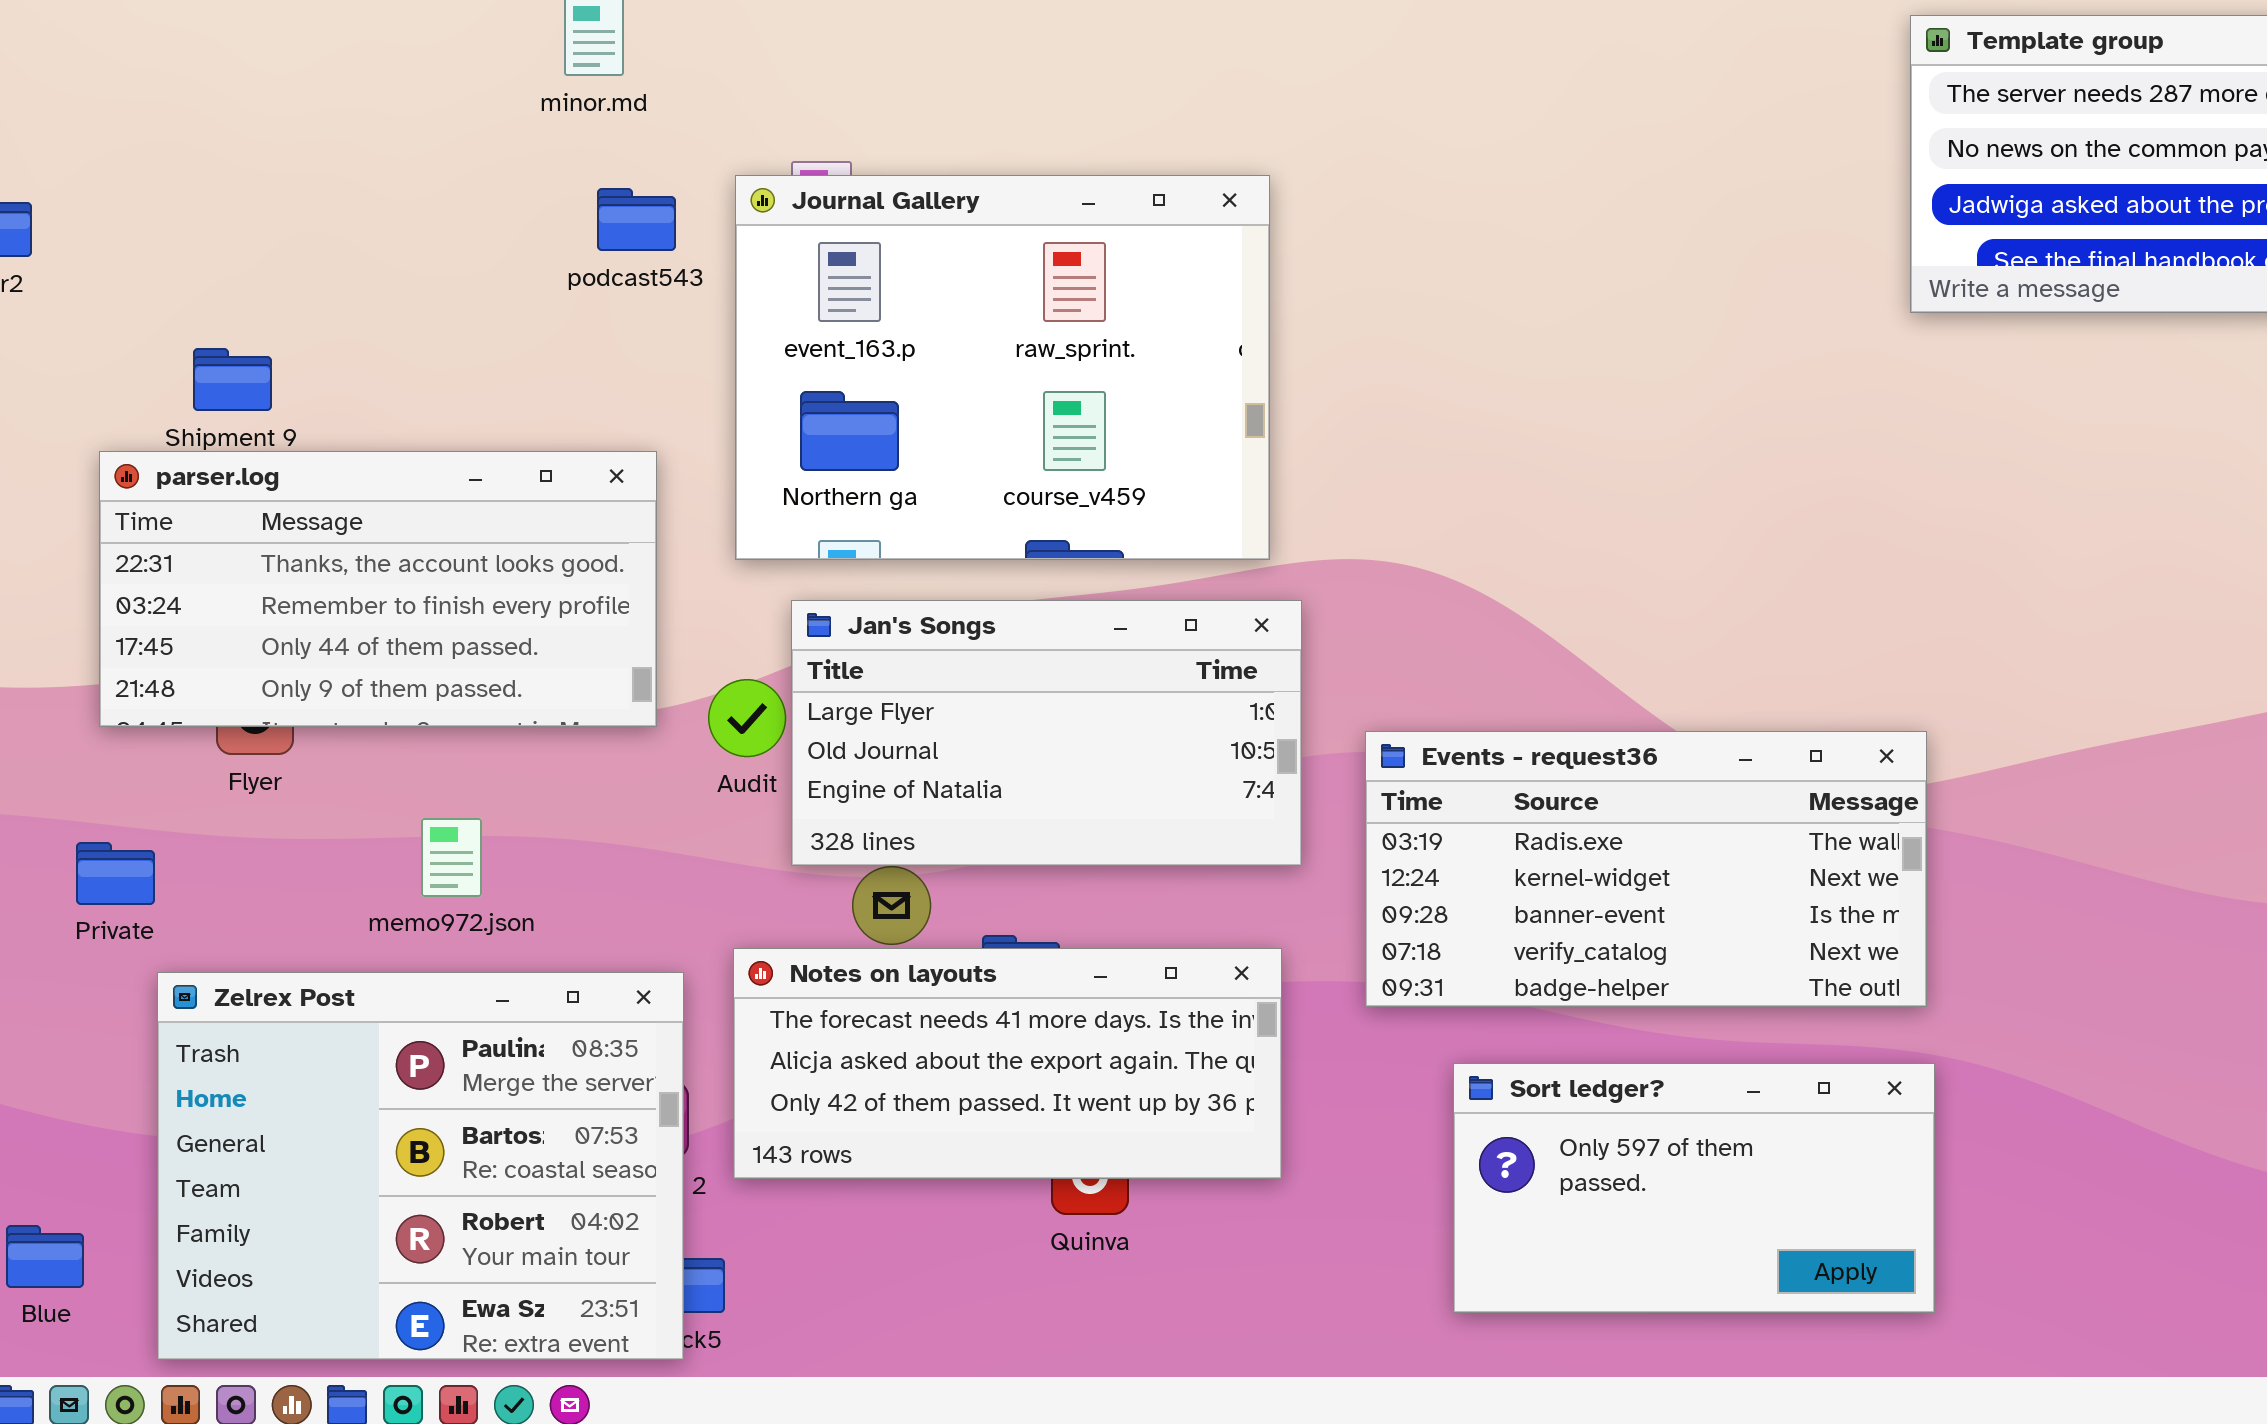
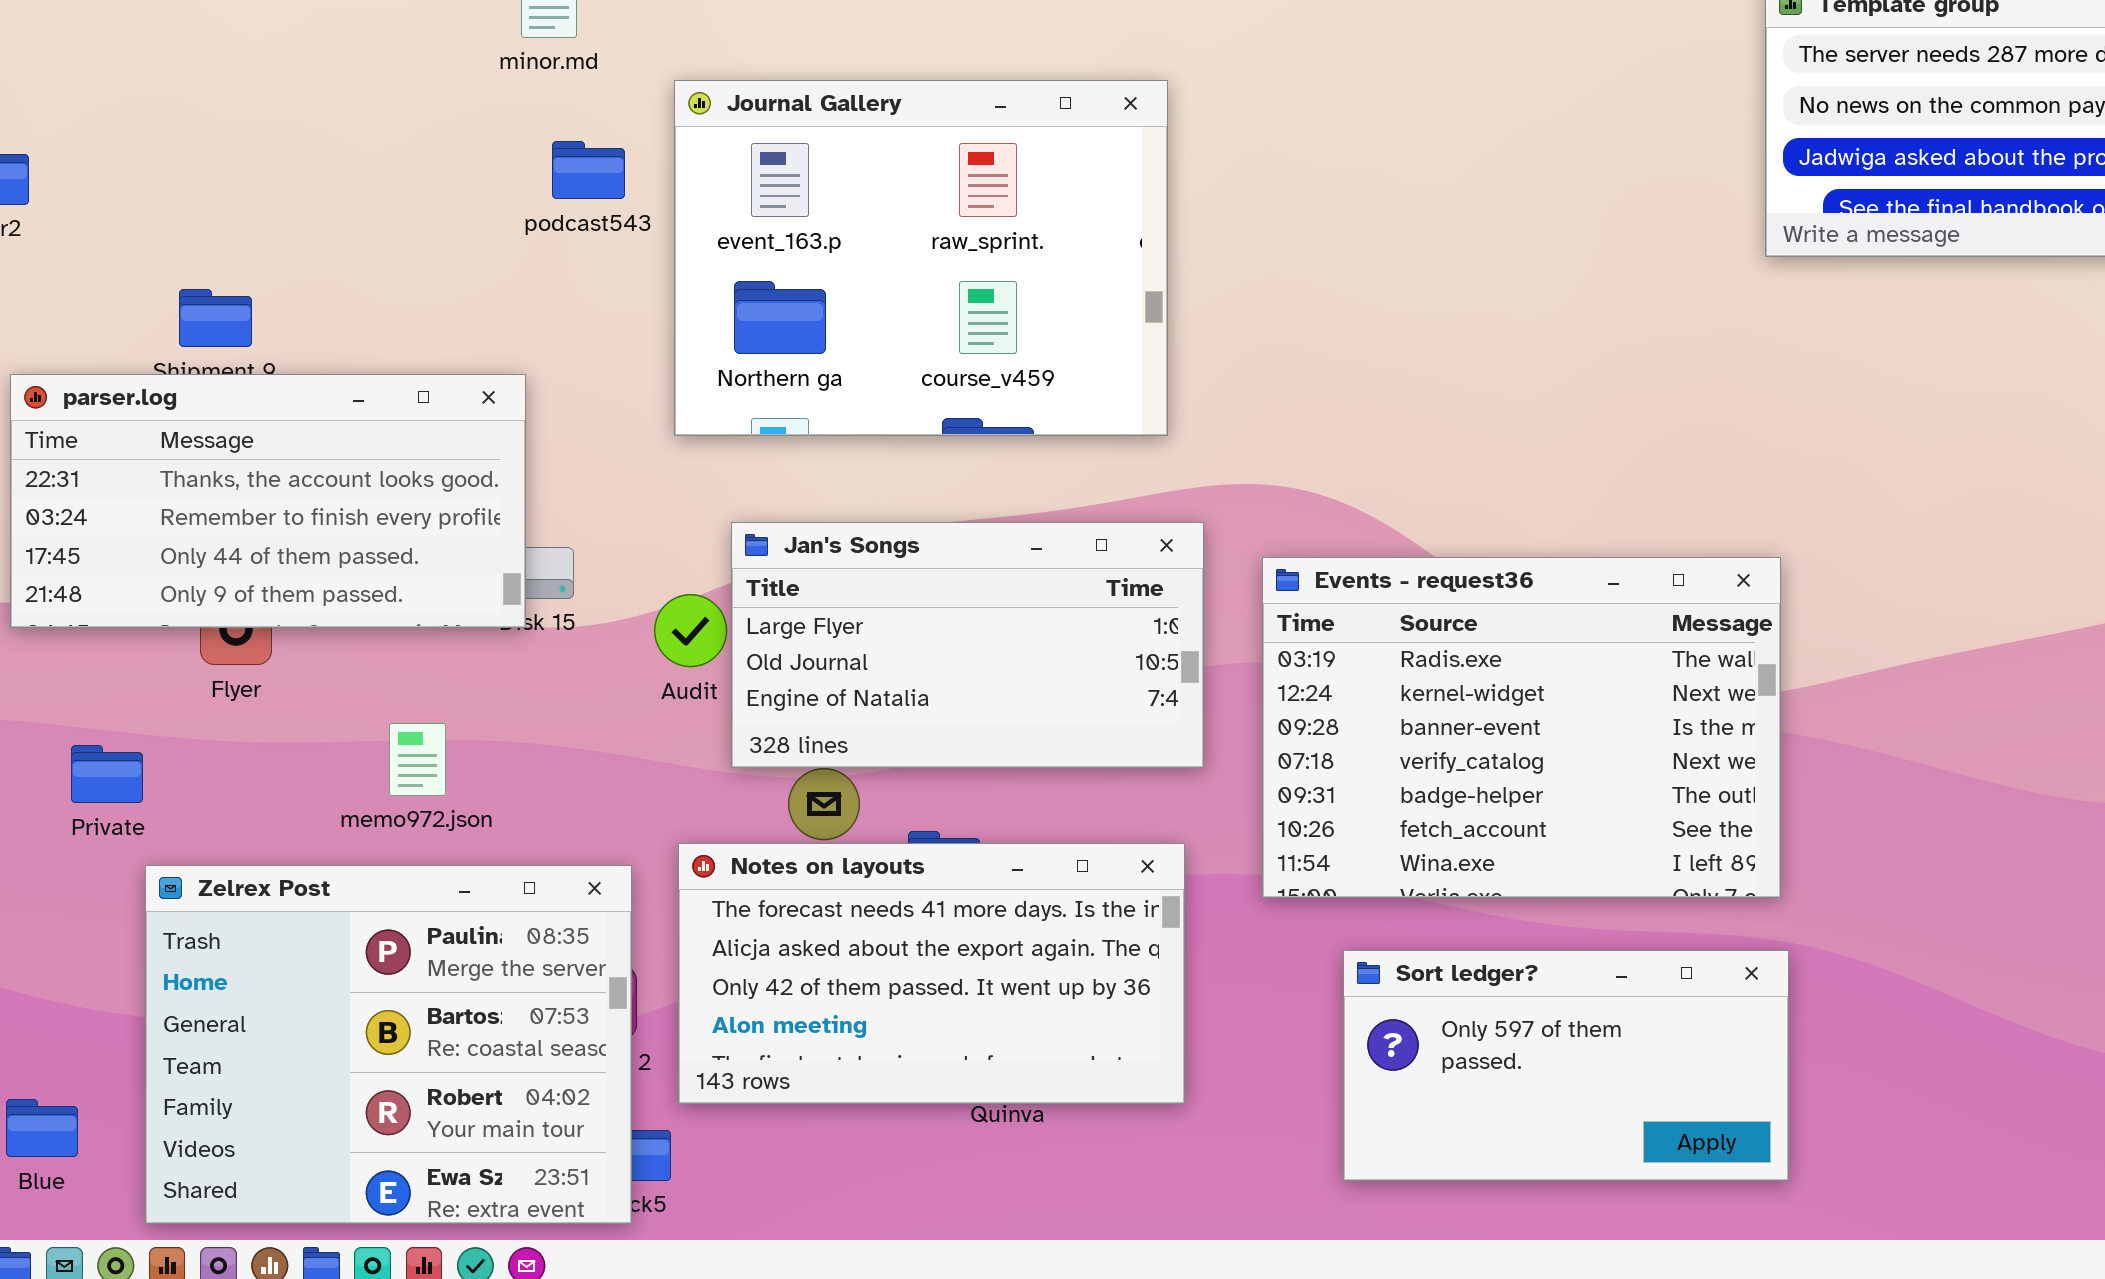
Journal Gallery: [735,175,1270,560] -> [674,80,1168,436], moved
parser.log: [99,451,657,727] -> [10,374,526,628], moved
Events - request36: [1365,731,1927,1007] -> [1262,557,1781,898], resized
Notes on layouts: [733,948,1282,1179] -> [678,843,1185,1104], resized

